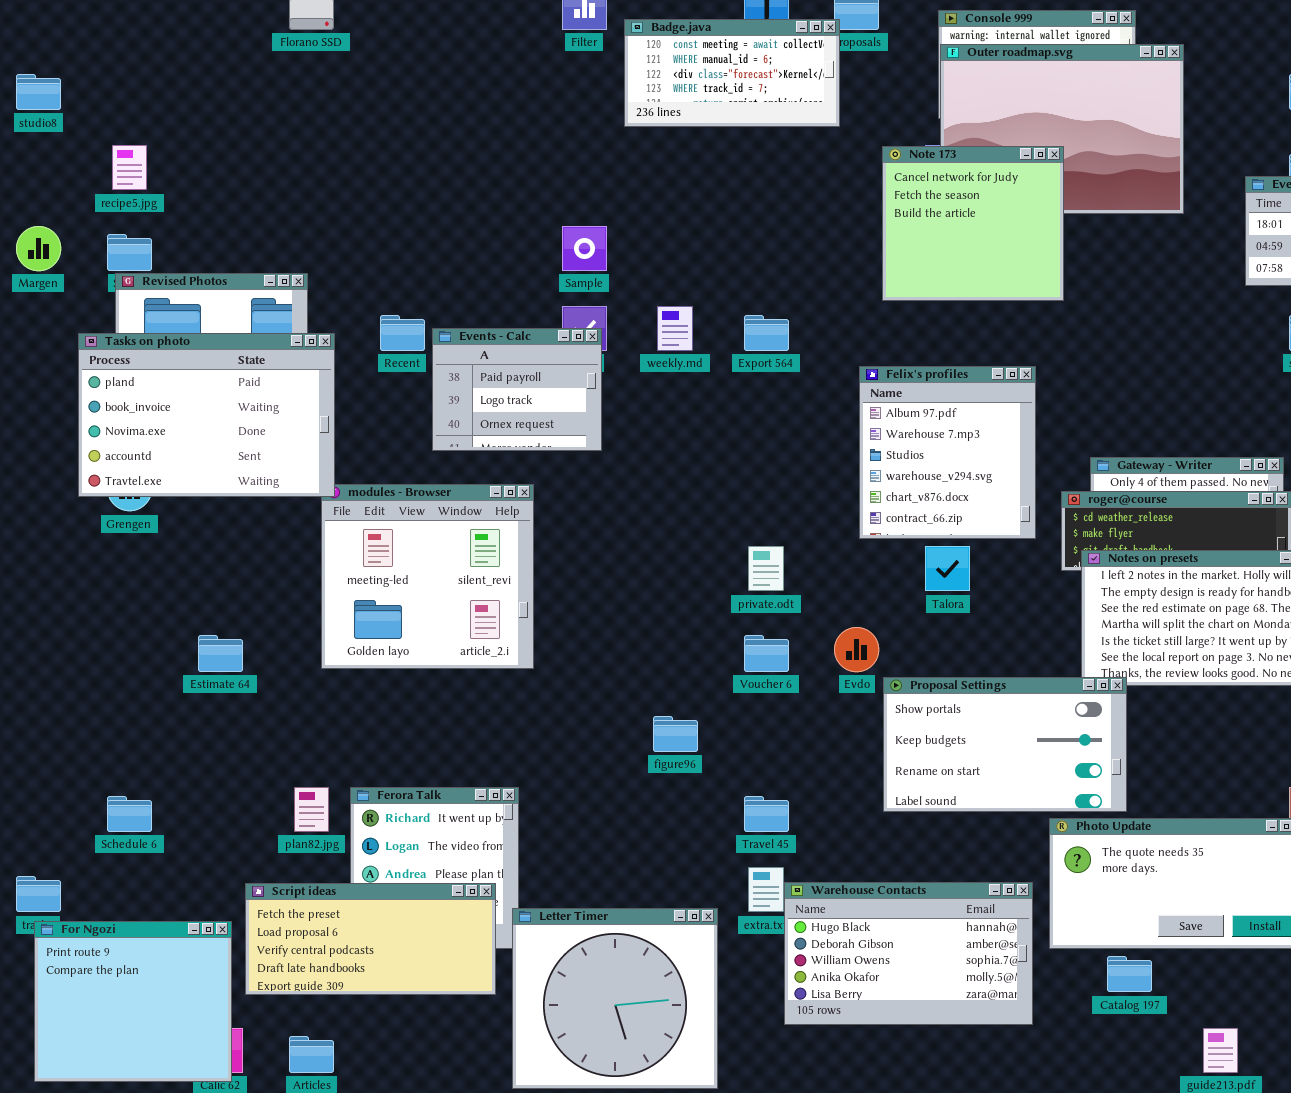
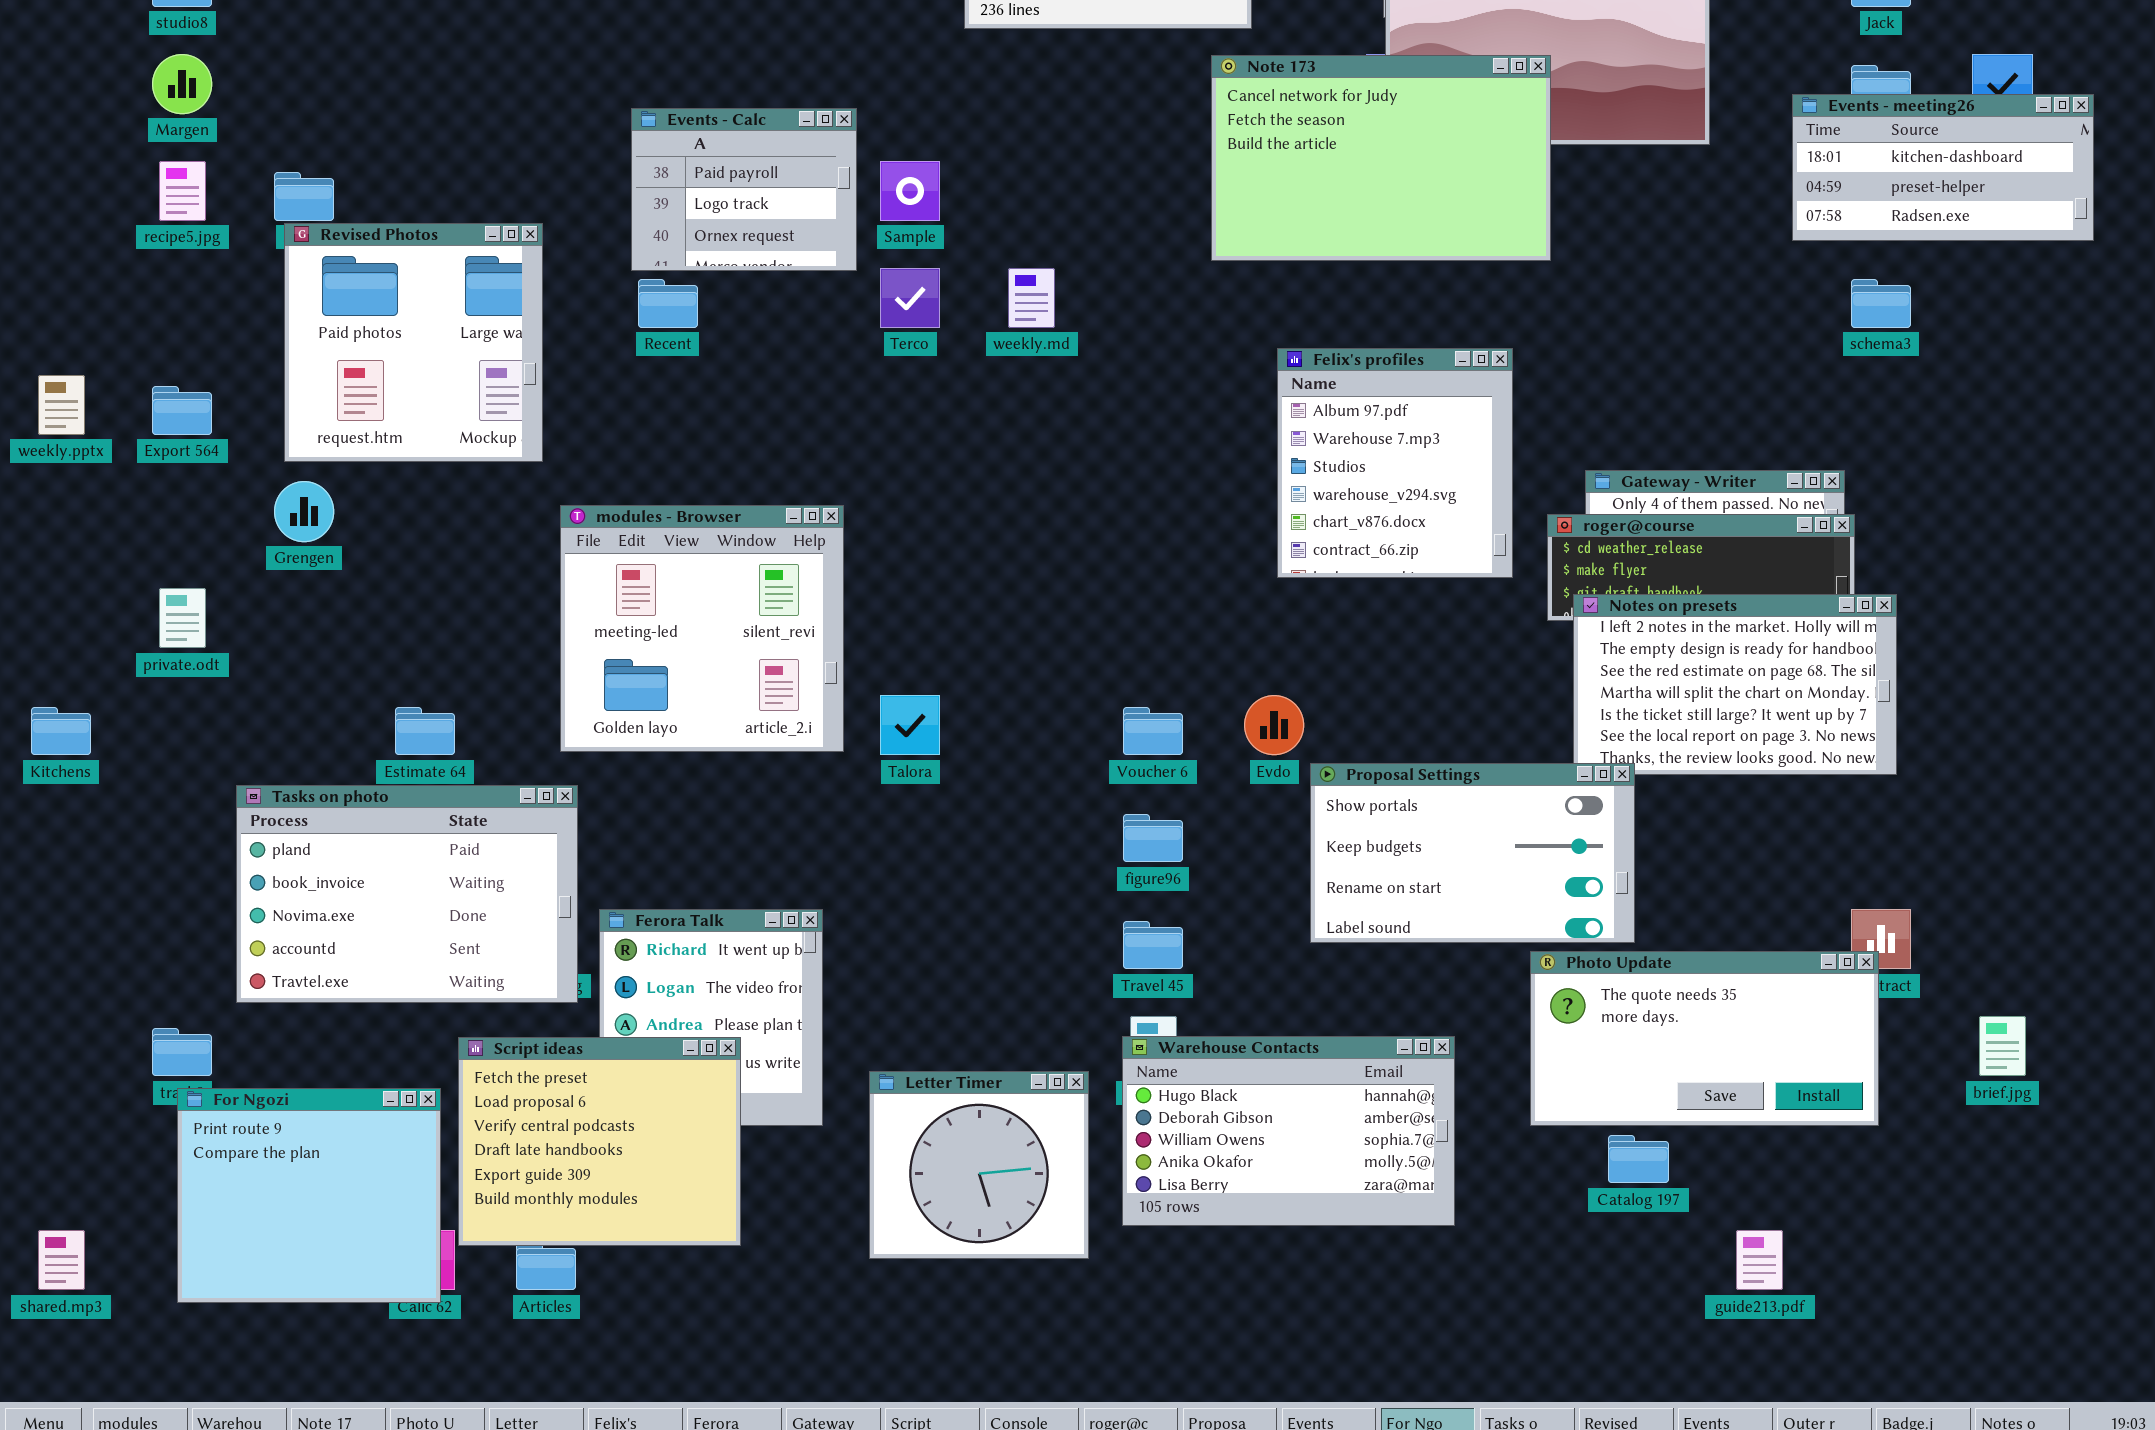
recipe5.jpg: [112,145,147,190] -> [159,161,206,221], moved
Note 173: [882,146,1064,301] -> [1211,55,1551,261], resized
Margen: [16,226,61,271] -> [152,54,212,114], moved
Export 564: [744,315,789,351] -> [152,386,212,435], moved
Events - Calc: [432,328,602,451] -> [631,108,857,271], moved
Tasks on photo: [78,333,335,497] -> [236,785,578,1003], moved
private.odt: [748,546,784,591] -> [159,588,206,648], moved
Talora: [925,546,970,591] -> [880,695,940,755], moved
figure96: [653,716,698,752] -> [1123,814,1183,862], moved
Warehouse Contacts: [784,882,1033,1025] -> [1122,1036,1455,1226], moved
Script ideas: [245,883,496,995] -> [458,1037,741,1246], resized
Letter Timer: [512,908,718,1089] -> [869,1071,1089,1259], resized

